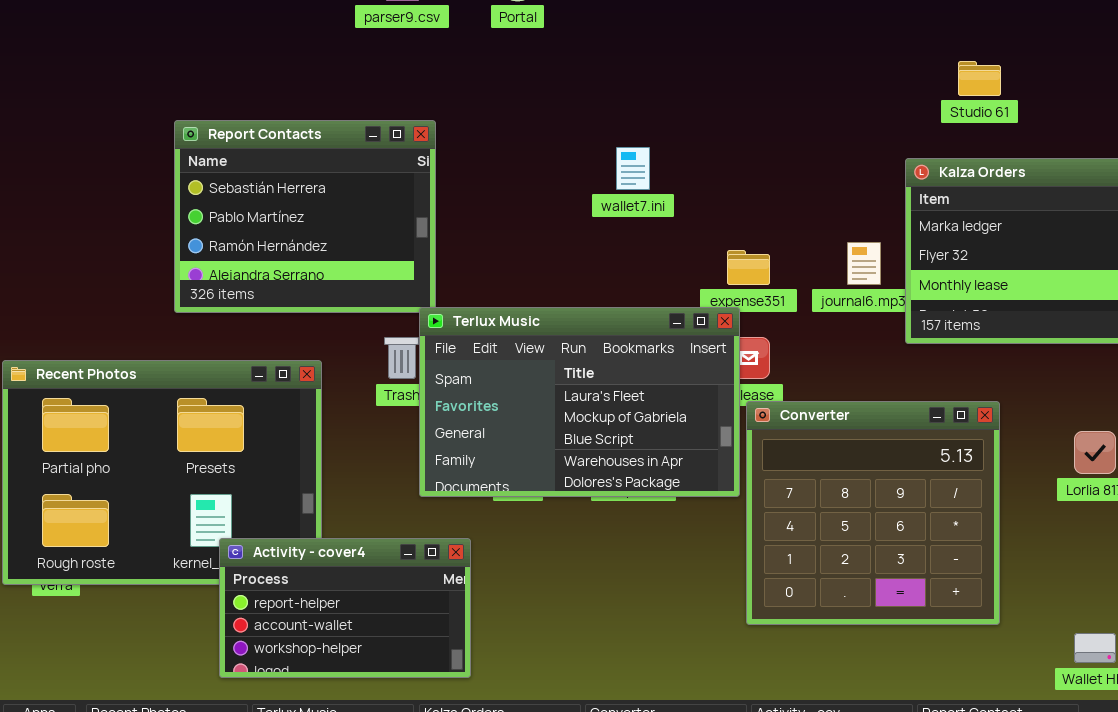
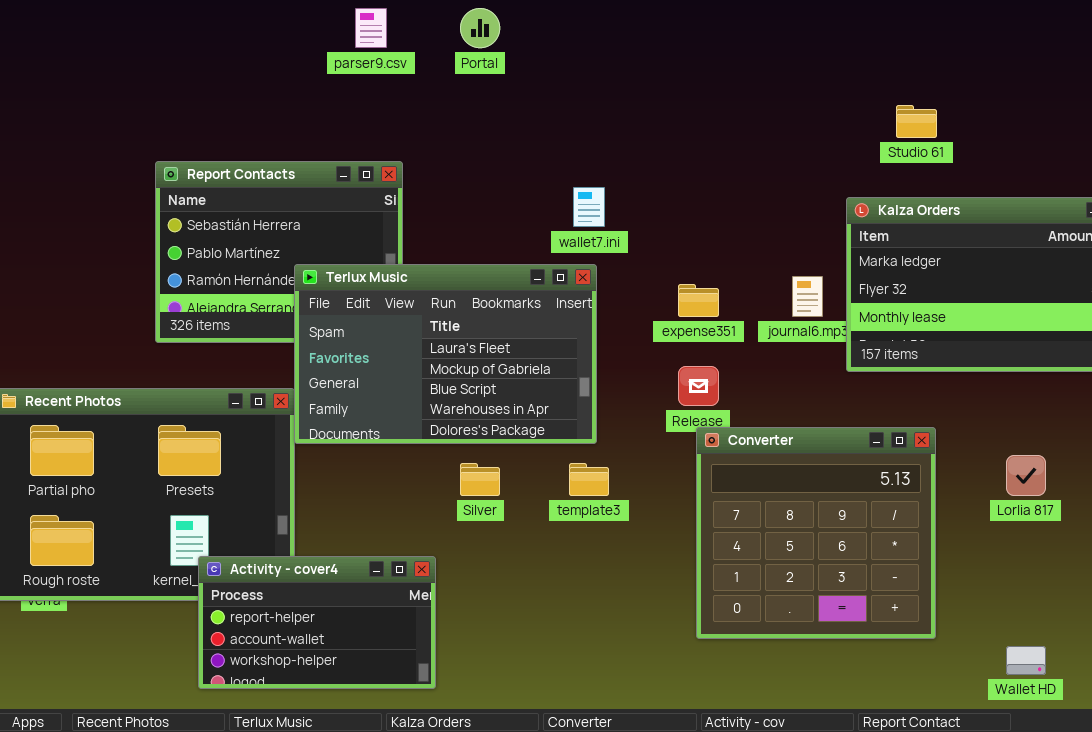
Terlux Music: [419,307,740,497] -> [294,264,597,444], moved

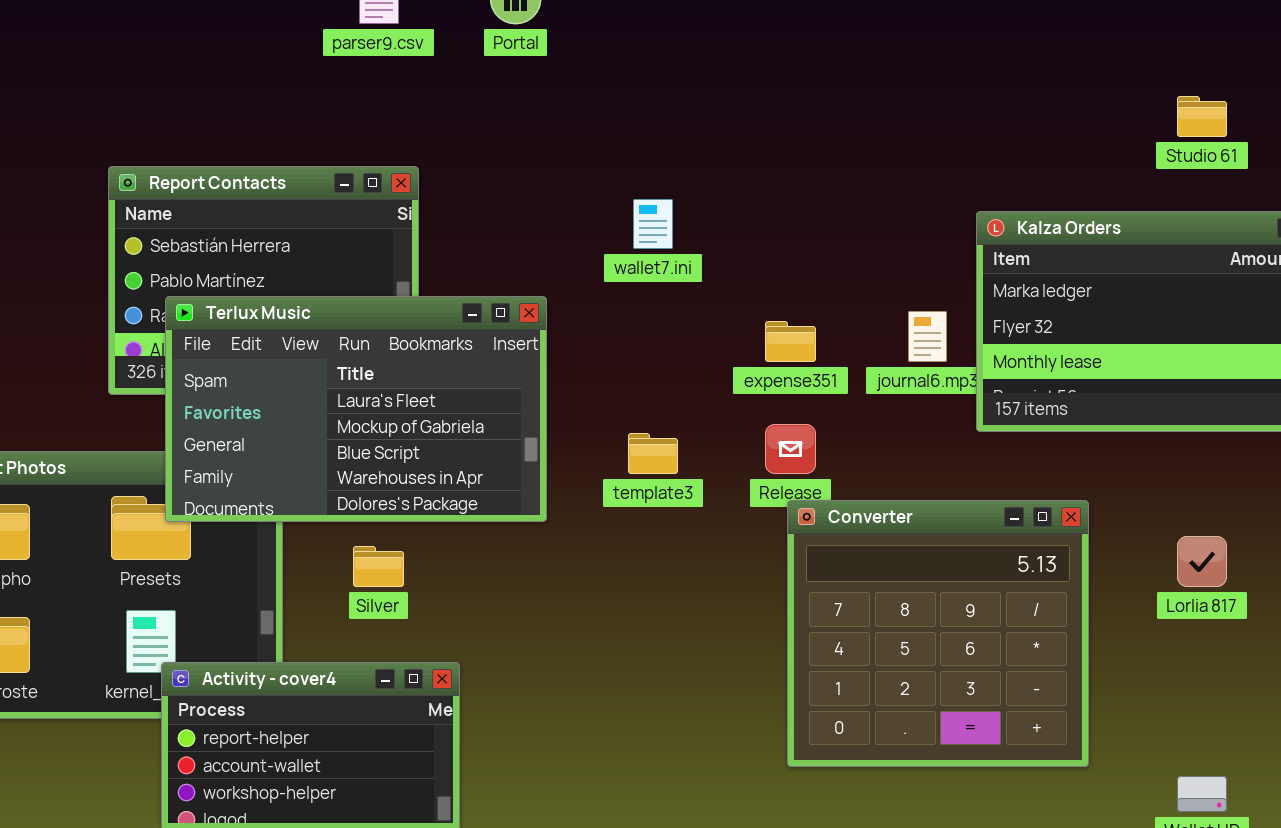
Studio 61: [896,105,937,138] -> [1177,96,1227,137], moved
Terlux Music: [294,264,597,444] -> [165,296,547,522], moved
Silver: [460,463,500,496] -> [353,546,404,587], moved
template3: [569,463,609,496] -> [628,433,678,474], moved

